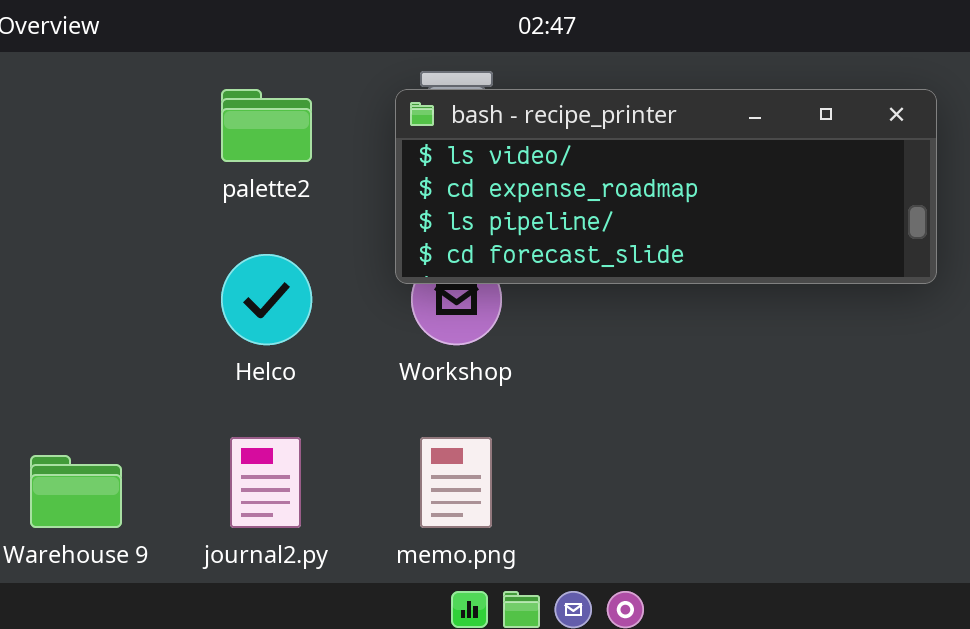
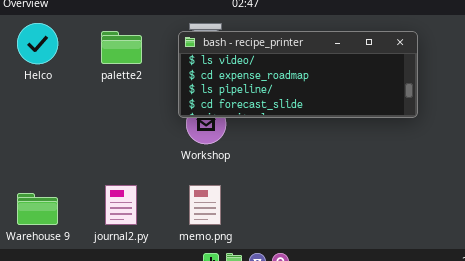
Helco: [221,254,312,345] -> [17,23,58,64], moved

